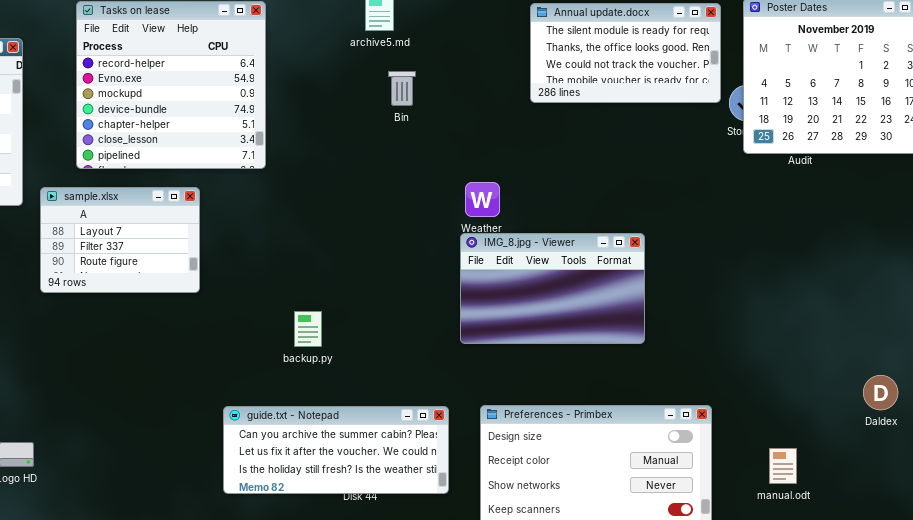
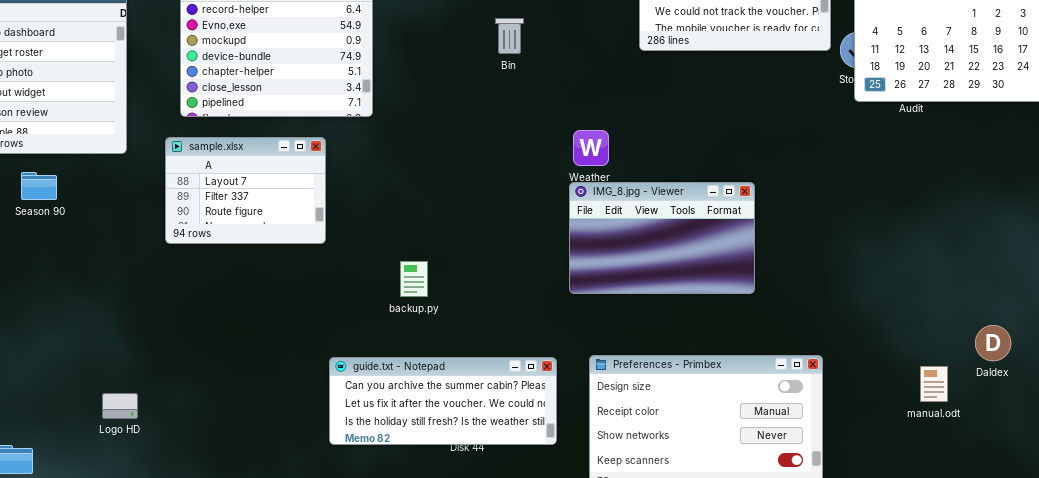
sample.xlsx: [40,187,200,293] -> [165,137,326,244], moved
manual.odt: [769,448,797,484] -> [920,366,948,402], moved

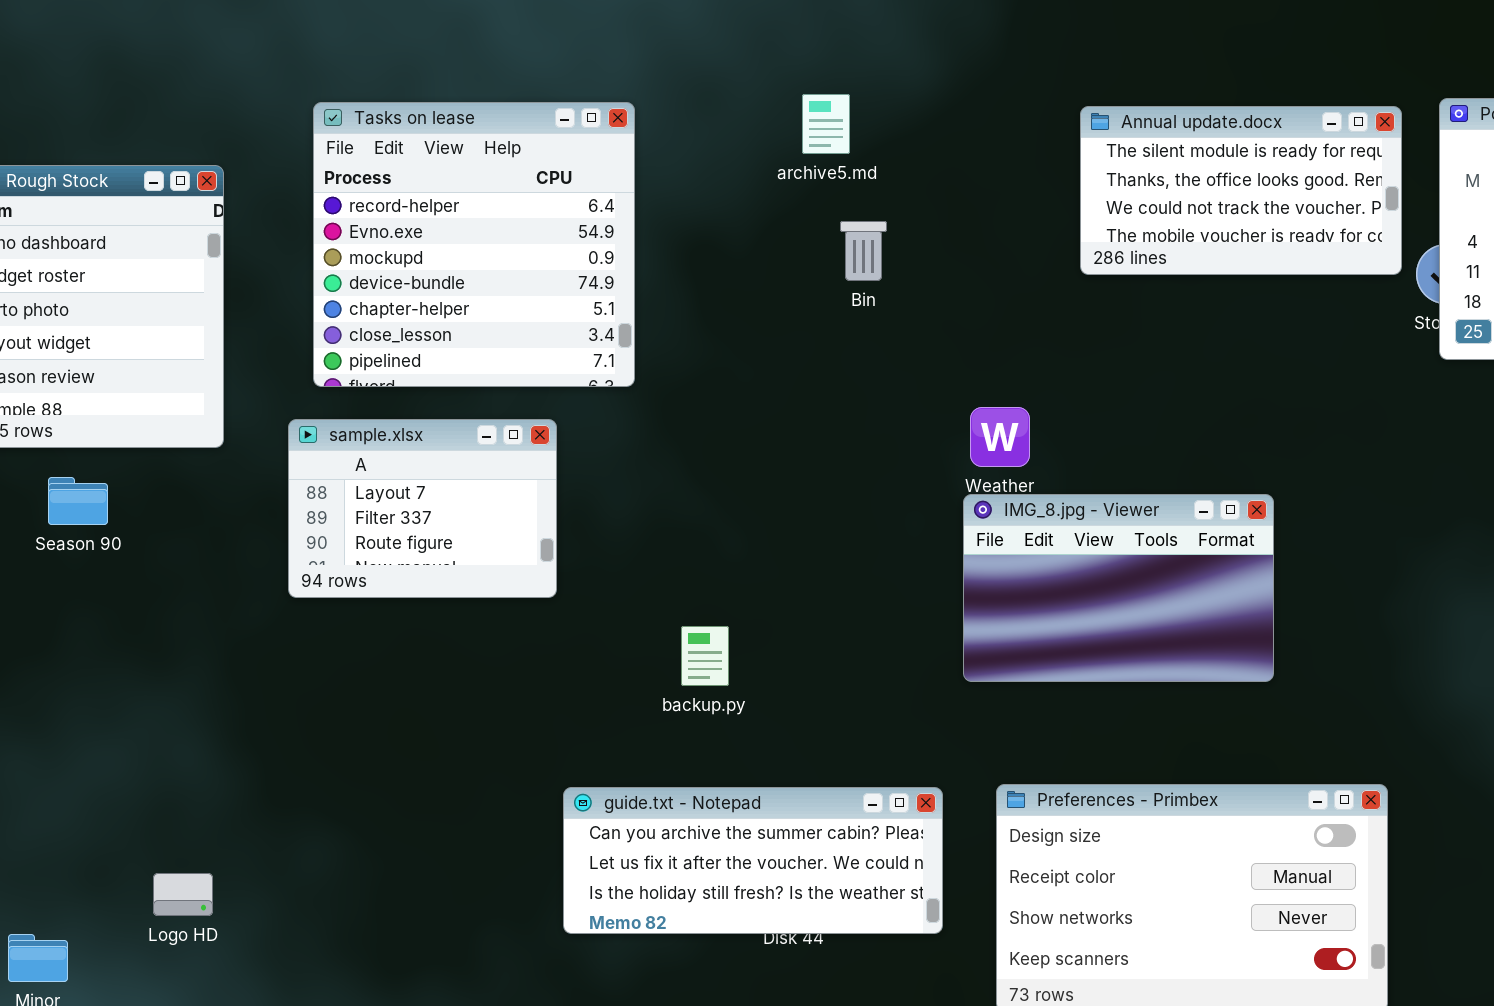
Logo HD: [102,393,138,419] -> [153,873,213,916], moved

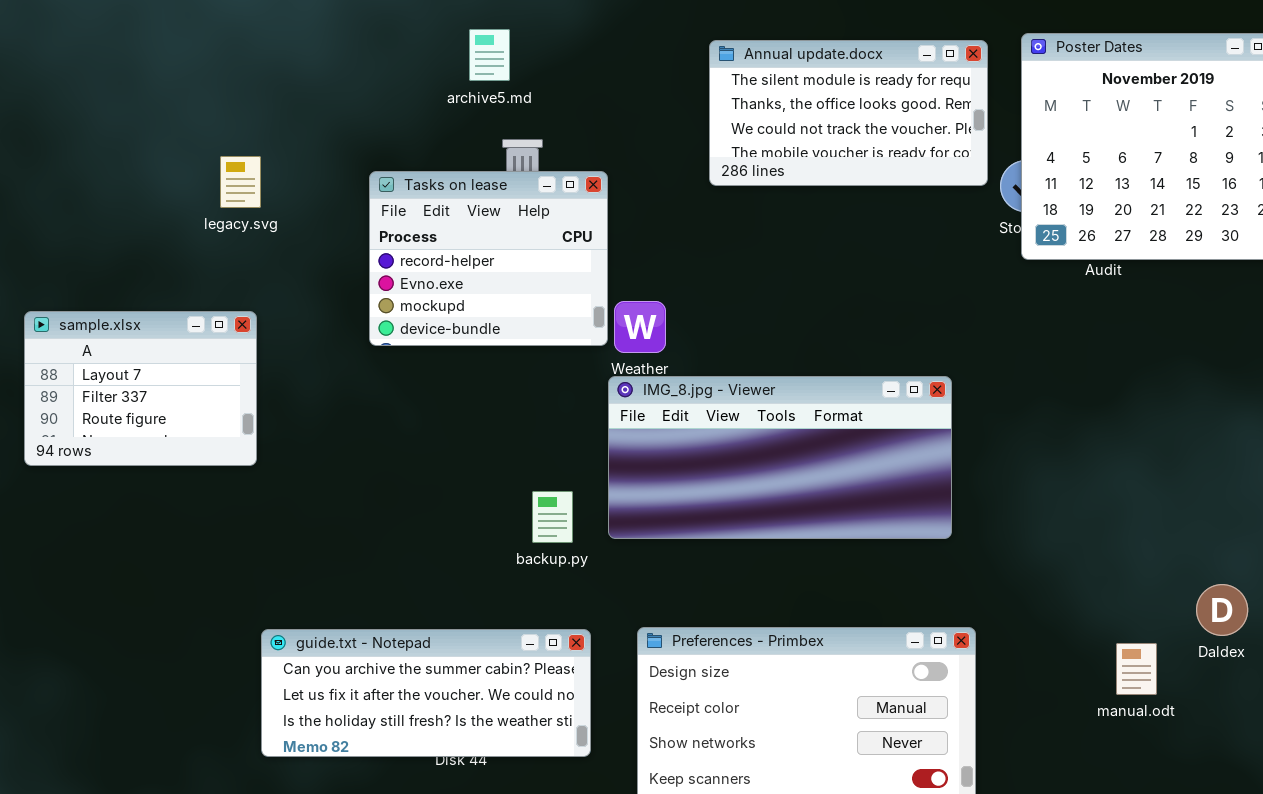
Tasks on lease: [313,102,635,387] -> [369,171,608,346], moved, resized
IMG_8.jpg - Viewer: [963,494,1274,682] -> [608,376,952,539], resized
backup.py: [681,626,729,686] -> [532,491,573,543], moved

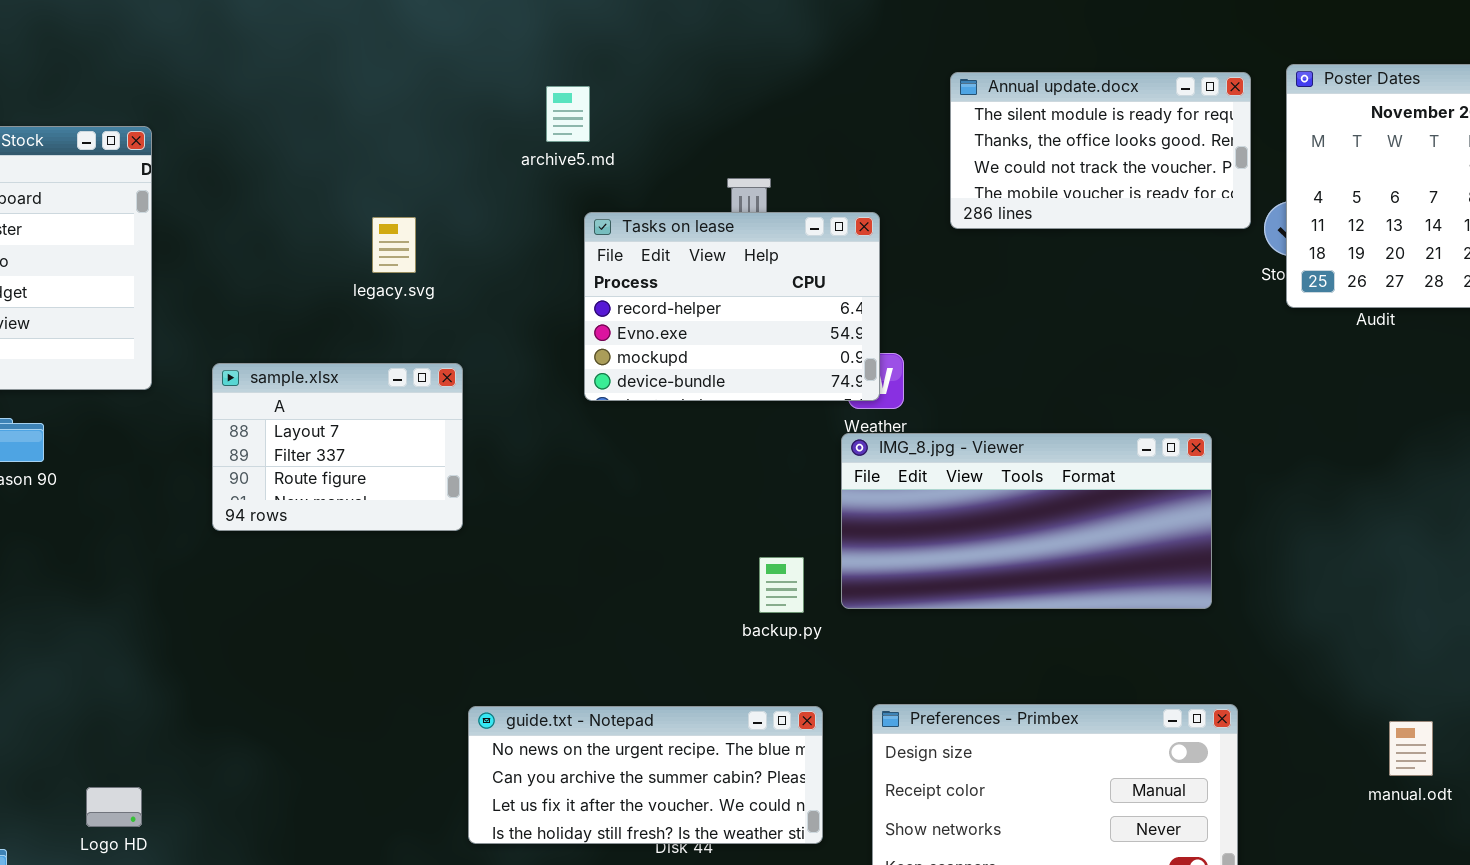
archive5.md: [469,29,510,81] -> [546,86,590,142], moved
legacy.svg: [220,156,261,208] -> [372,217,416,273], moved
Tasks on lease: [369,171,608,346] -> [584,212,880,401], resized
guide.txt - Notepad: [261,629,591,757] -> [468,706,823,844], scrolled up 1 row

